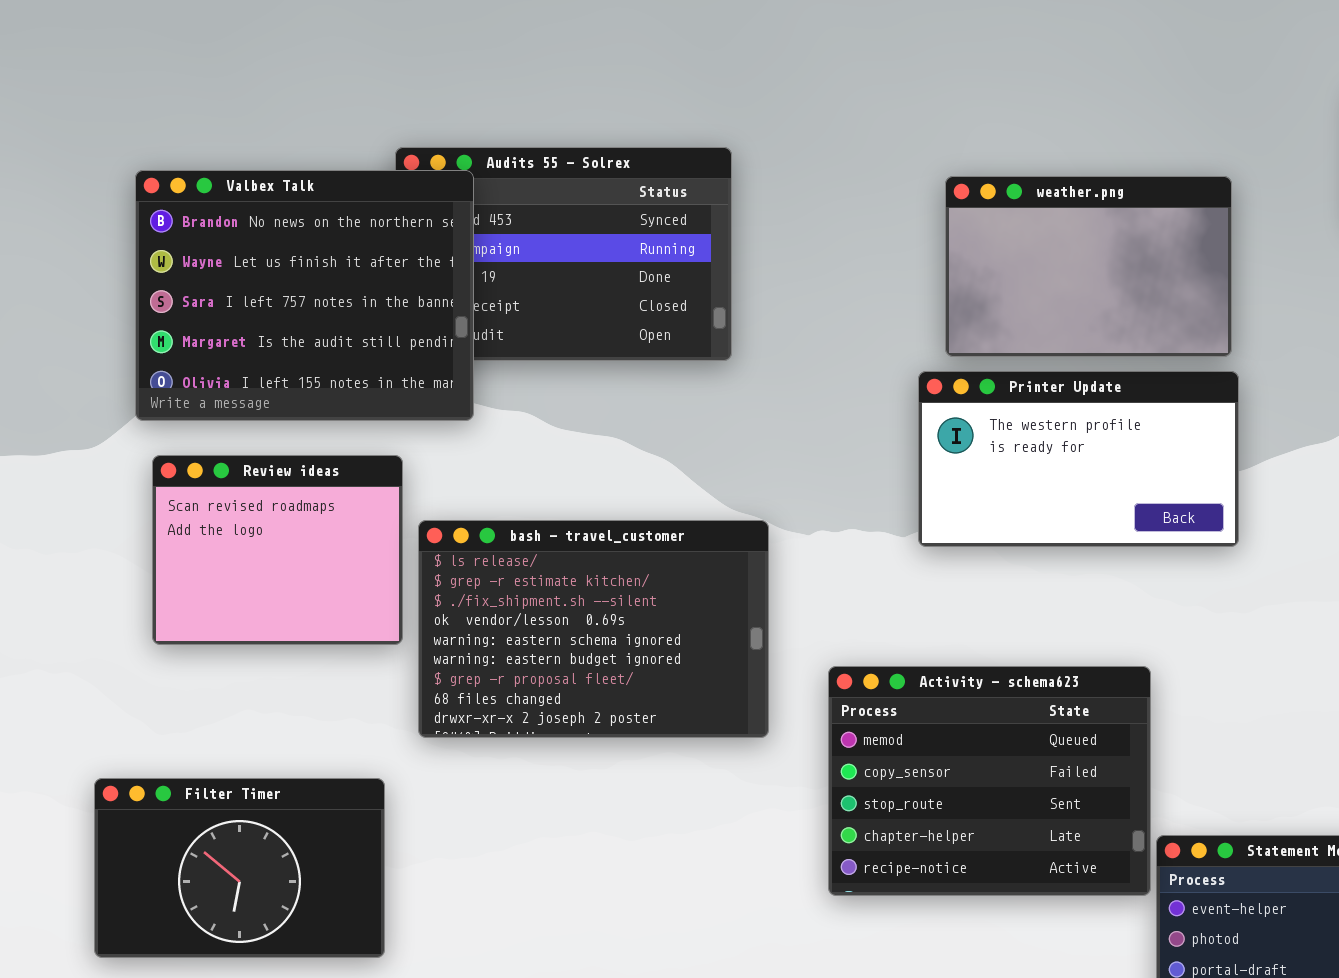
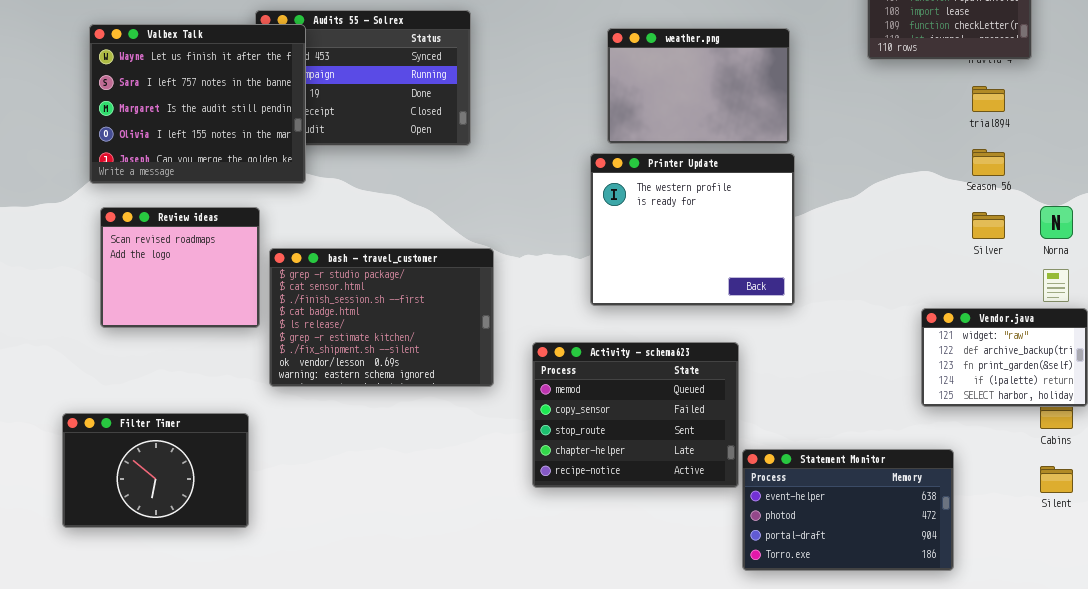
Valbex Talk: [135,170,474,421] -> [89,24,306,184], scrolled down 1 row
Printer Update: [918,371,1239,547] -> [590,153,795,306], resized
bash - travel_customer: [418,520,769,738] -> [269,248,494,387], scrolled up 4 rows

